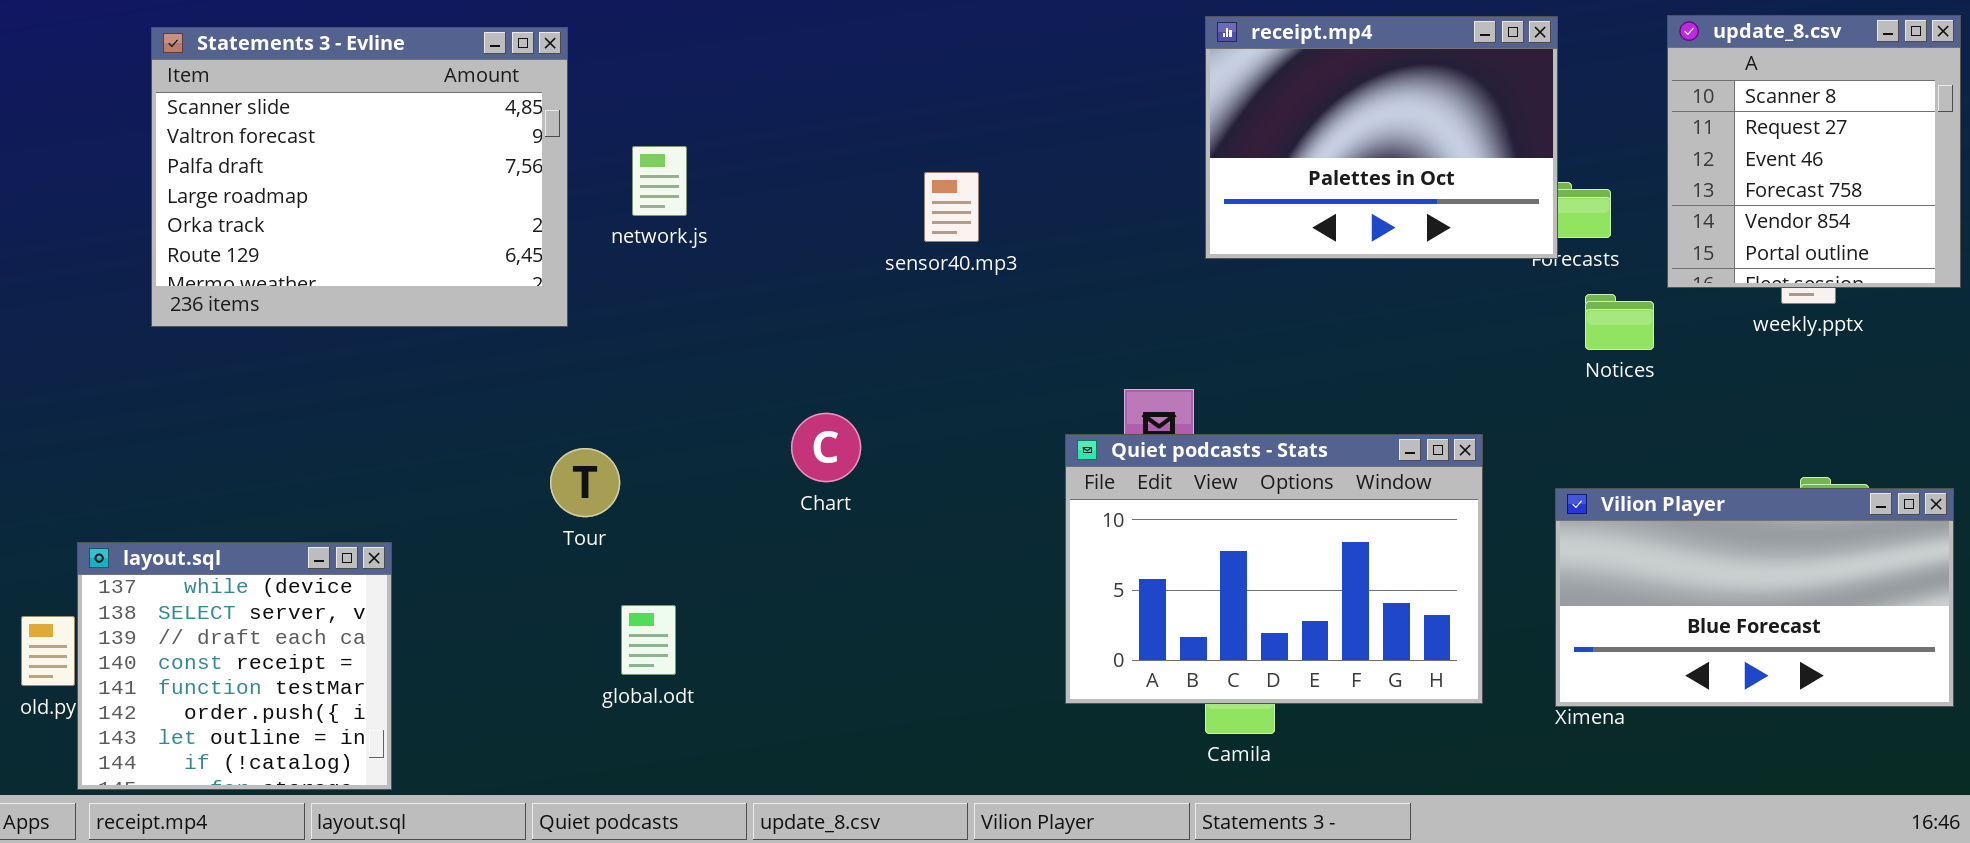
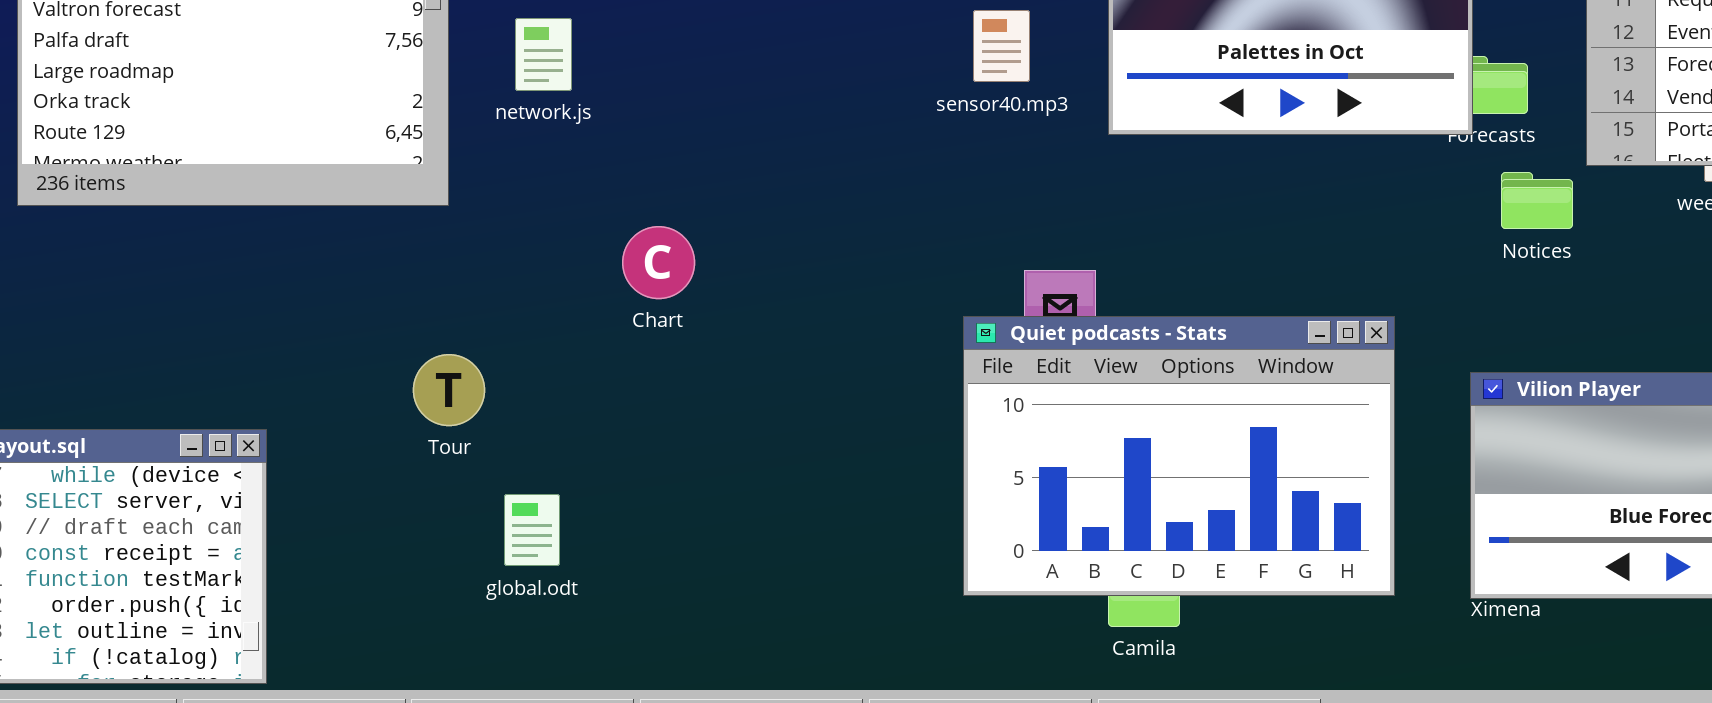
sensor40.mp3: [924,172,979,242] -> [973,10,1030,82], moved
Chart: [791,413,861,482] -> [622,226,695,299], moved
Tour: [550,448,620,517] -> [413,354,485,426], moved

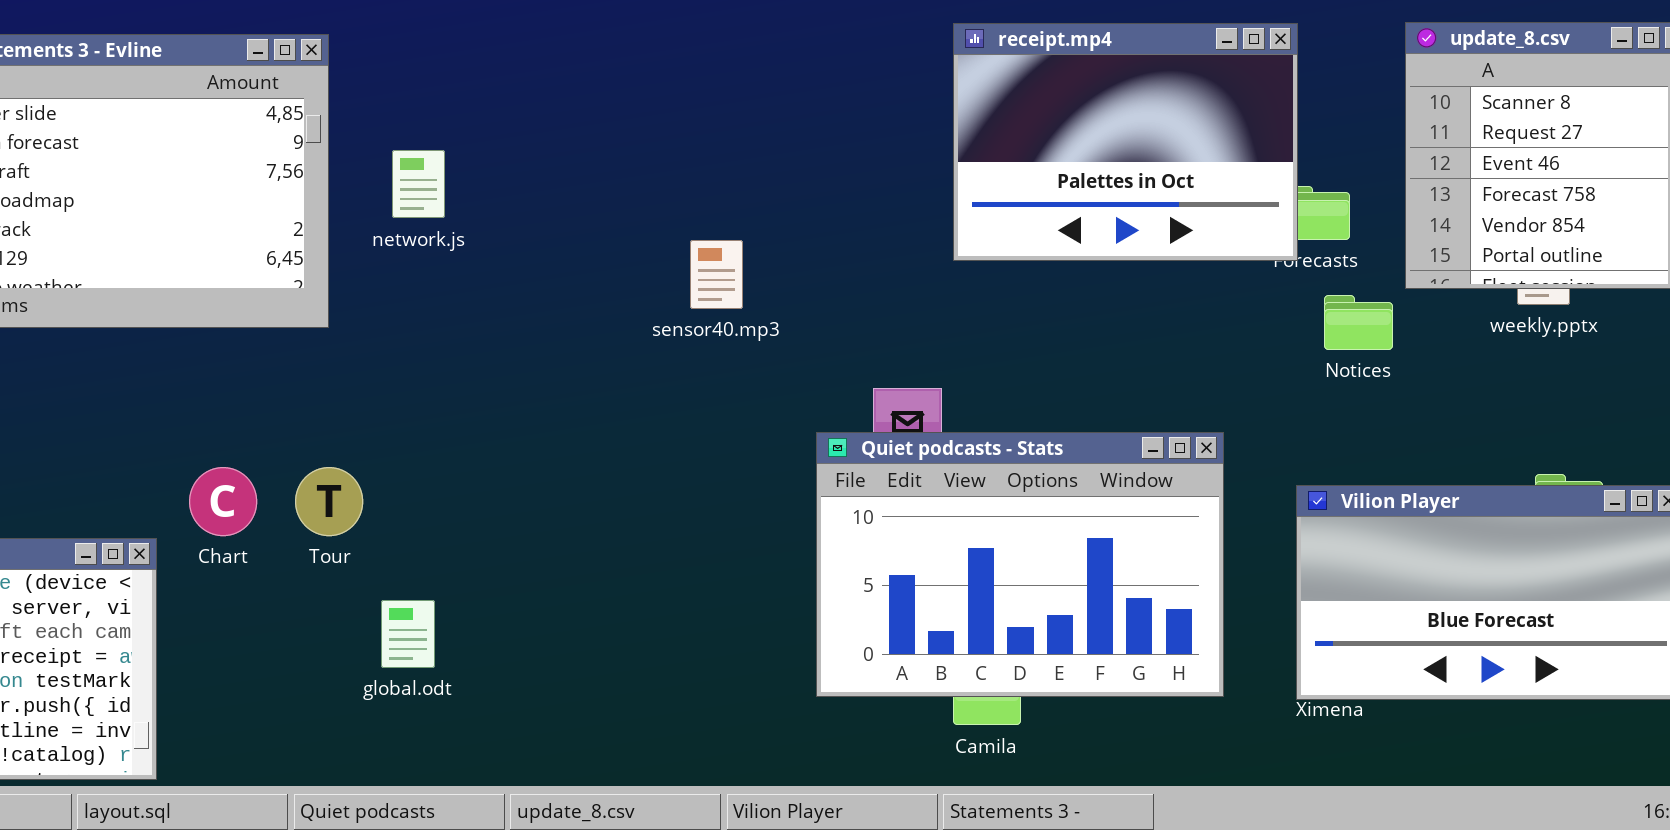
sensor40.mp3: [973,10,1030,82] -> [690,240,743,309], moved
Chart: [622,226,695,299] -> [189,467,257,536], moved

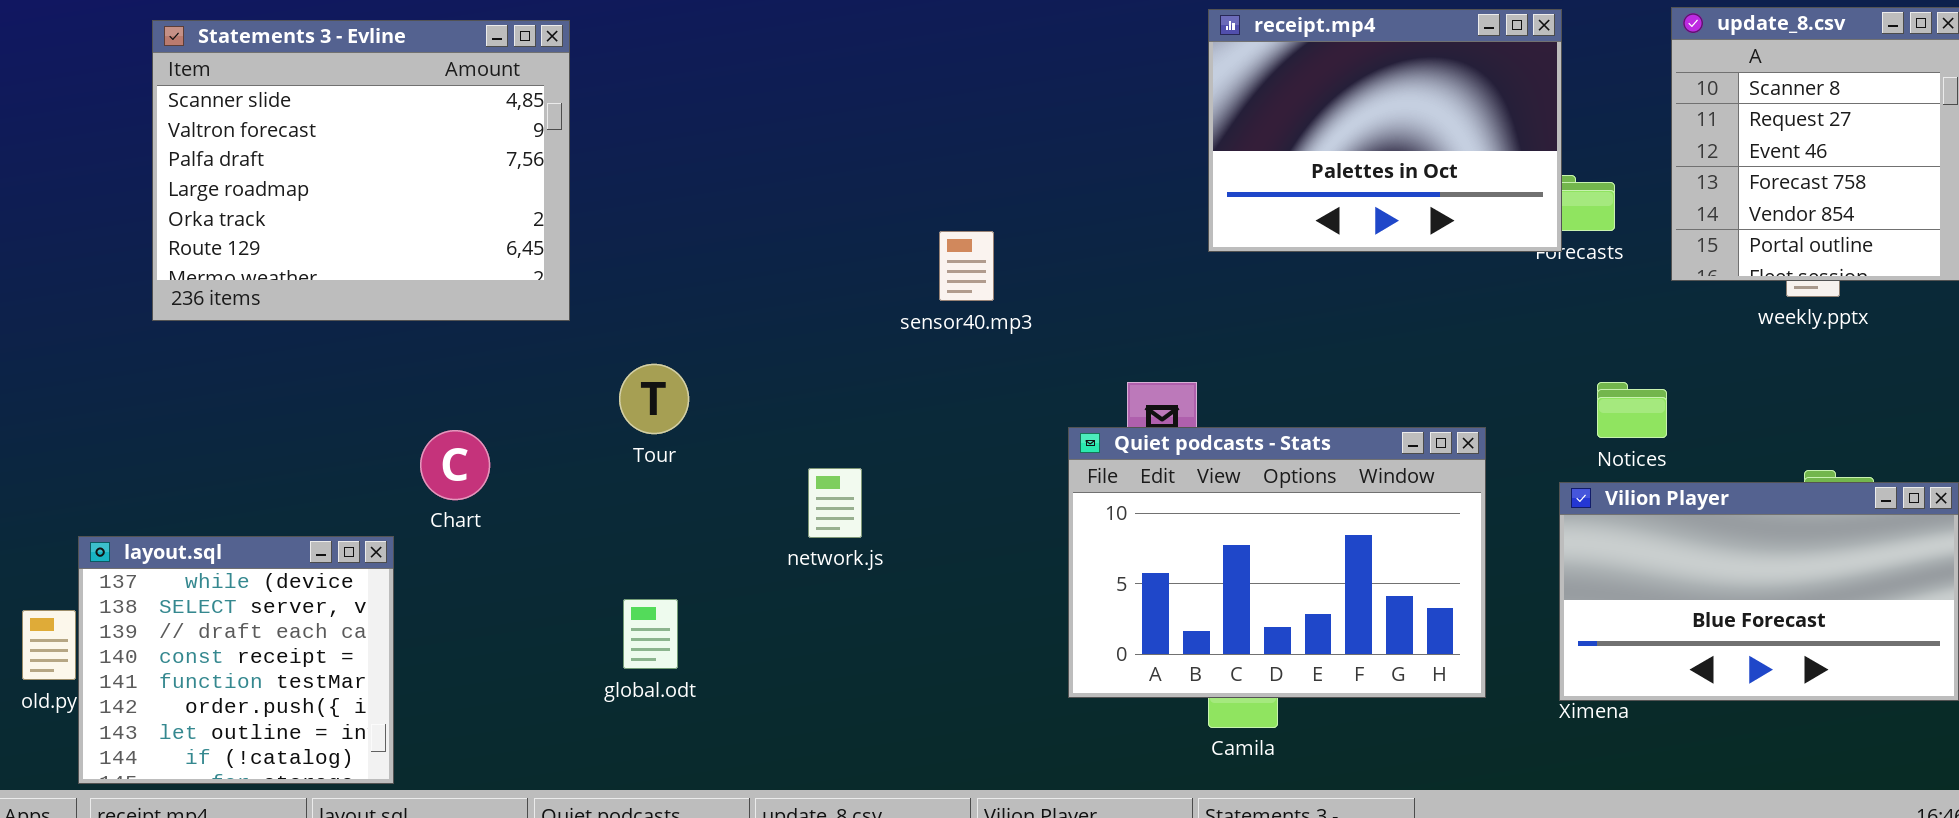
network.js: [392,150,445,218] -> [808,468,862,538], moved
Notices: [1324,295,1393,350] -> [1597,382,1667,438], moved
Chart: [189,467,257,536] -> [420,430,490,500], moved
Tour: [295,467,363,536] -> [619,364,689,434], moved

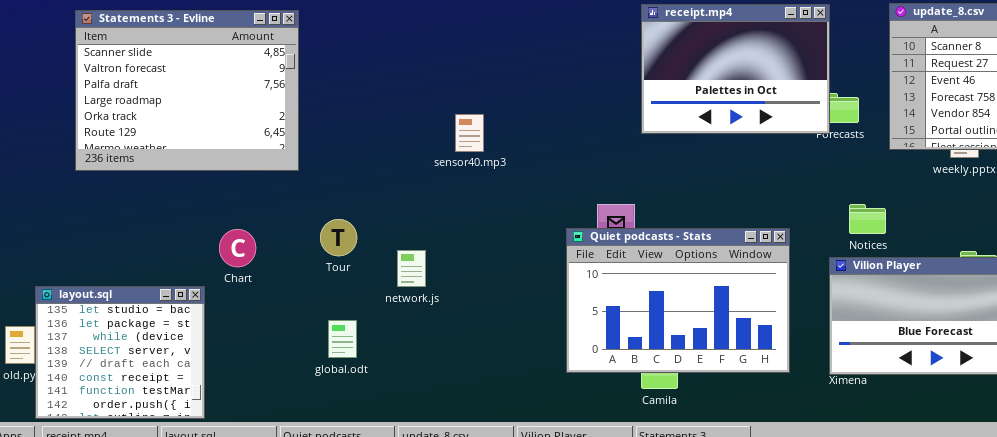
sensor40.mp3: [939,231,994,301] -> [455,114,484,152], moved
Tour: [619,364,689,434] -> [320,219,357,256], moved
network.js: [808,468,862,538] -> [397,250,426,287], moved
layout.sql: [78,536,394,784] -> [35,286,205,419], scrolled up 2 rows

